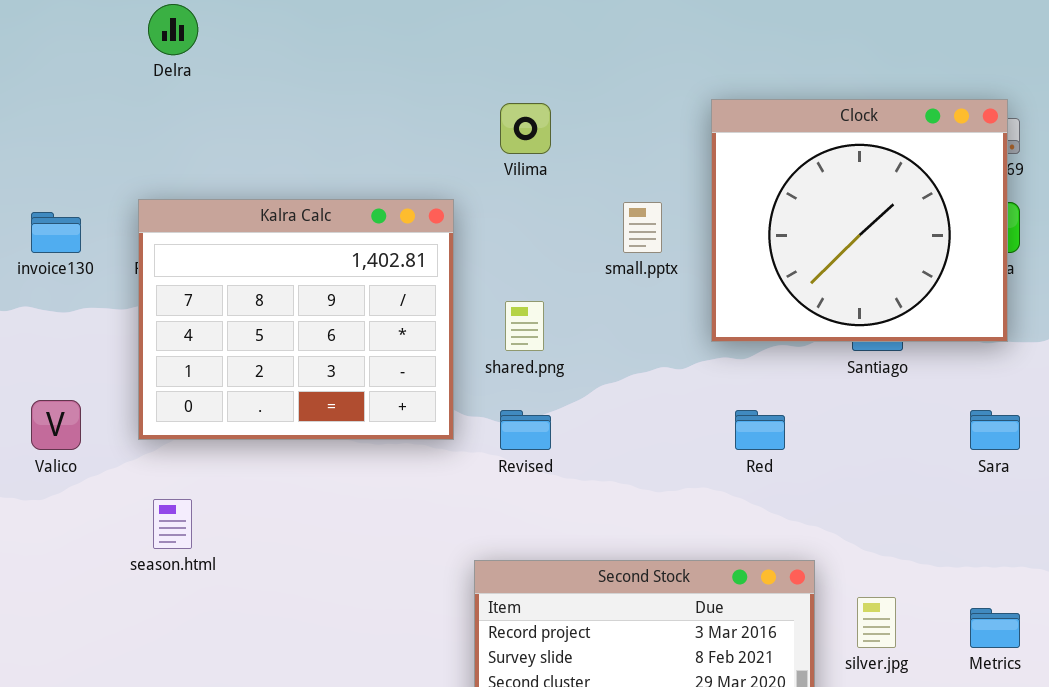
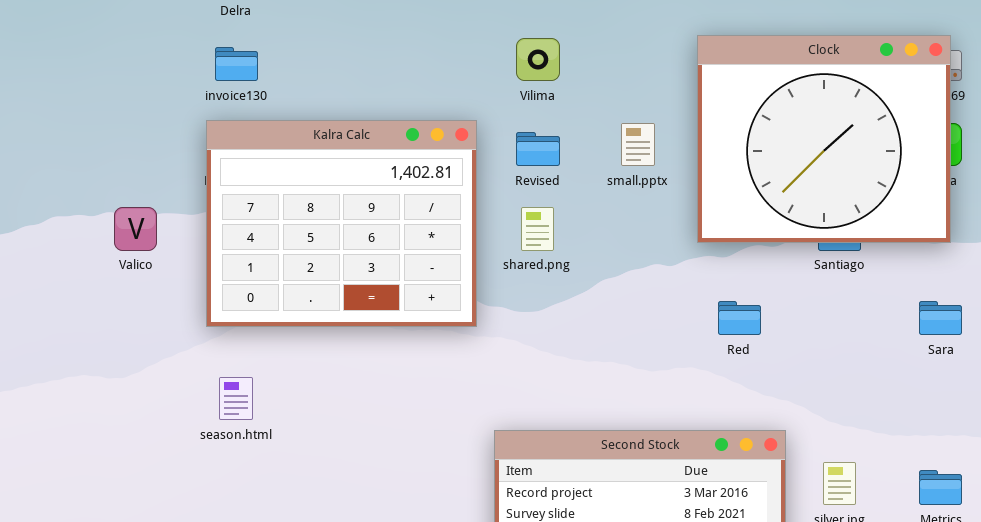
invoice130: [31,212,81,253] -> [215,47,258,81], moved
Valico: [31,400,81,450] -> [114,207,157,251], moved
Revised: [500,410,551,450] -> [516,132,560,166], moved

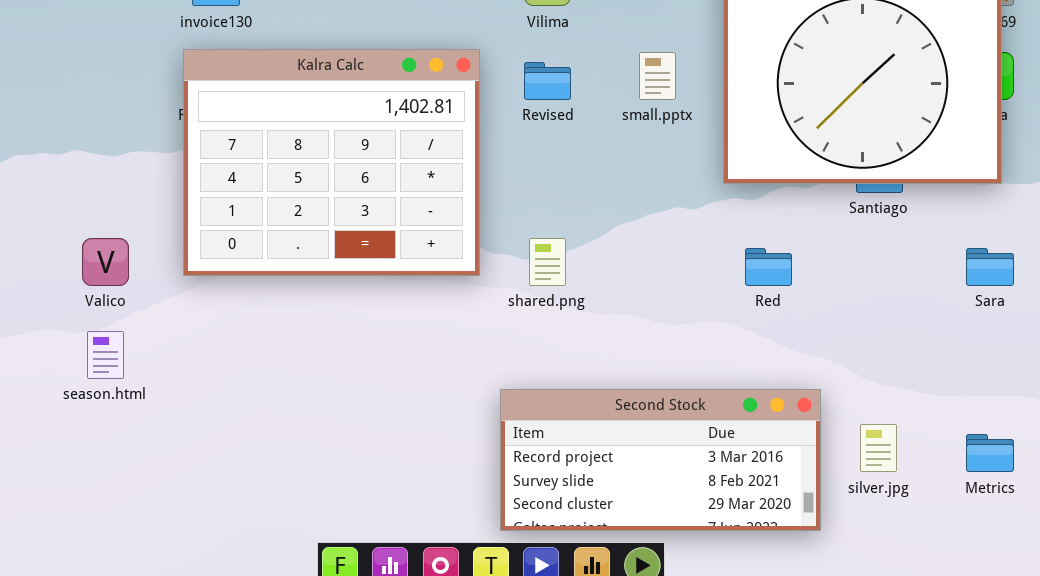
Valico: [114,207,157,251] -> [82,238,129,286], moved
shared.png: [521,207,554,251] -> [529,238,566,286], moved
season.html: [219,377,253,420] -> [87,331,124,379], moved

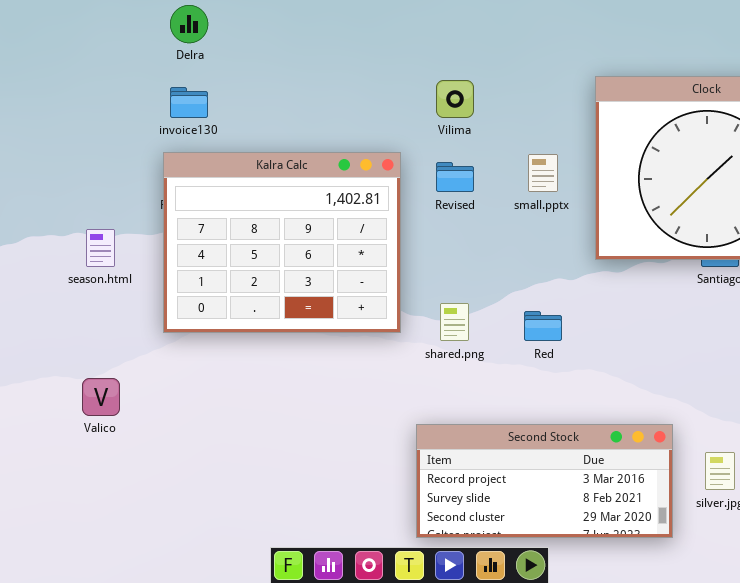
Valico: [82,238,129,286] -> [82,378,120,416], moved
Red: [745,248,792,286] -> [524,311,562,341], moved
season.html: [87,331,124,379] -> [86,229,115,267], moved

